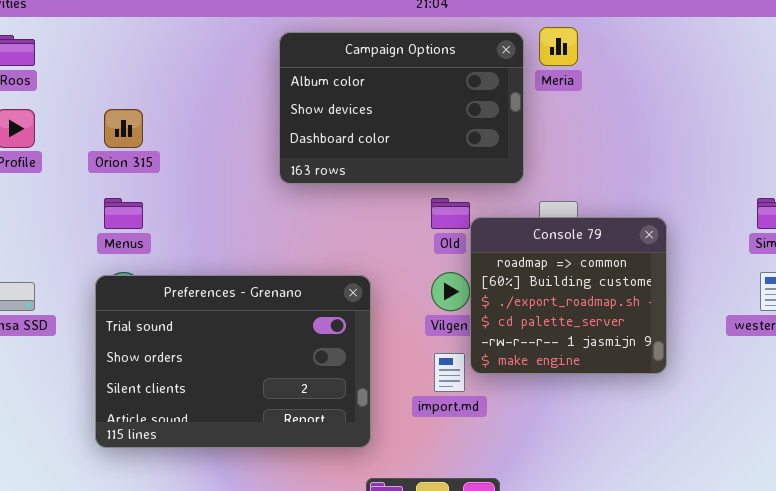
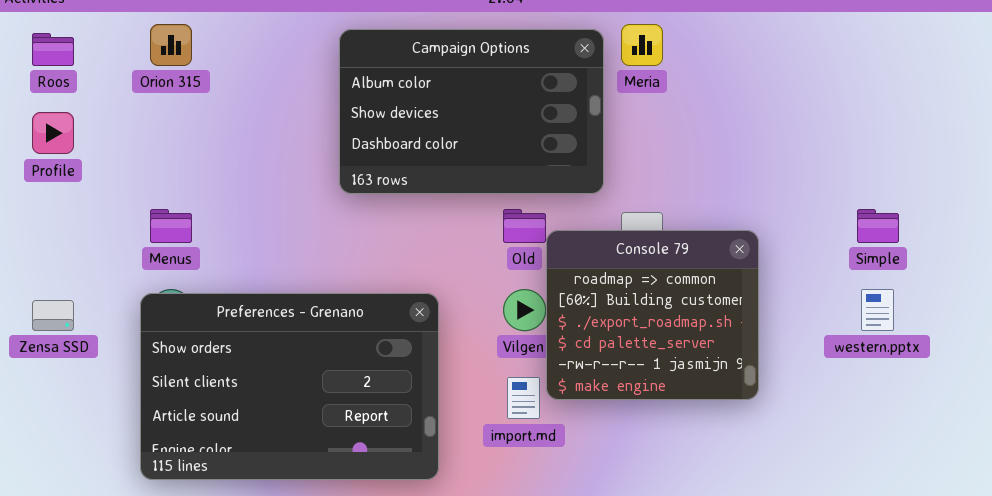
Orion 315: [104,109,143,148] -> [150,24,192,66], moved
Preferences - Grenano: [95,275,371,448] -> [140,293,439,480], scrolled down 1 row

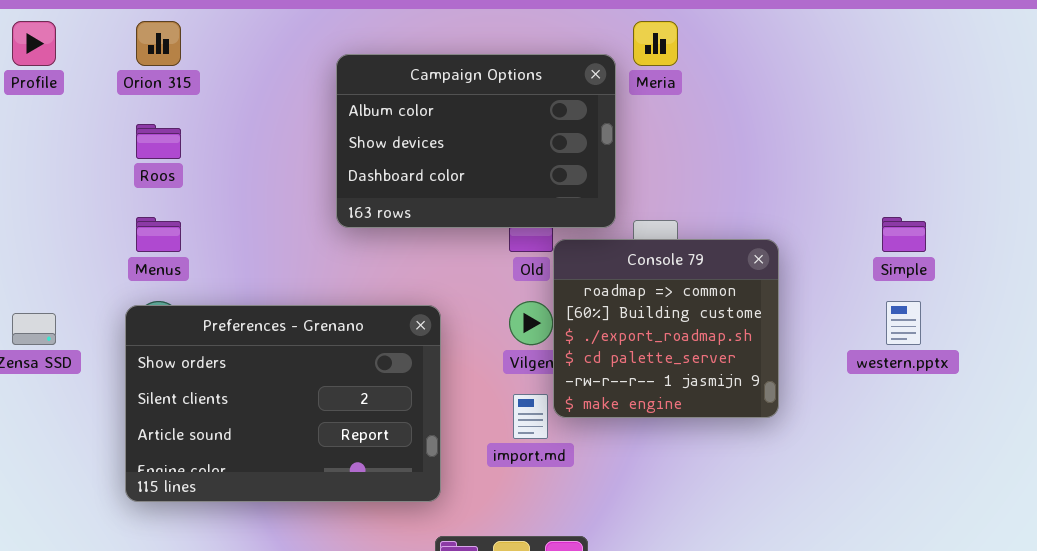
Campaign Options: [339,29,604,194] -> [336,54,616,228], moved
Roos: [32,33,74,66] -> [136,124,181,159], moved
Profile: [32,112,74,154] -> [12,21,56,66], moved

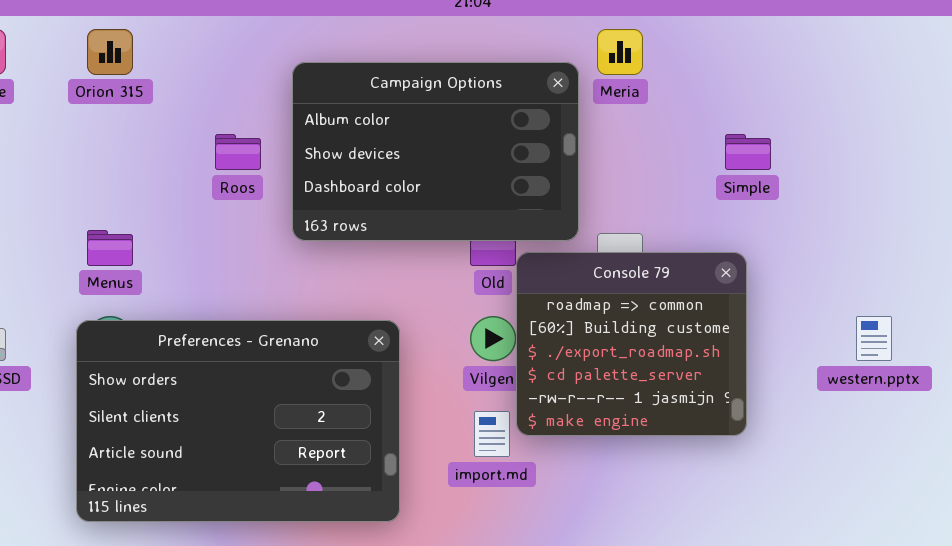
Roos: [136,124,181,159] -> [215,134,261,170], moved
Simple: [882,217,926,252] -> [725,134,771,170], moved

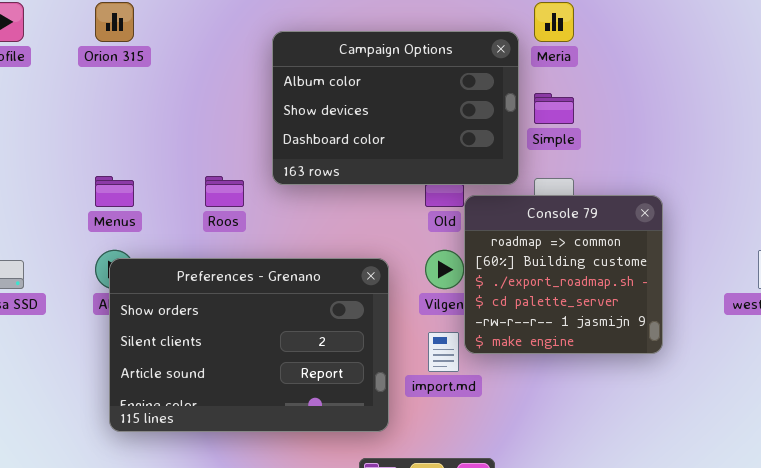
Roos: [215,134,261,170] -> [205,176,244,207], moved
Simple: [725,134,771,170] -> [534,93,574,124], moved
Preferences - Grenano: [76,320,400,522] -> [109,258,389,432], moved

